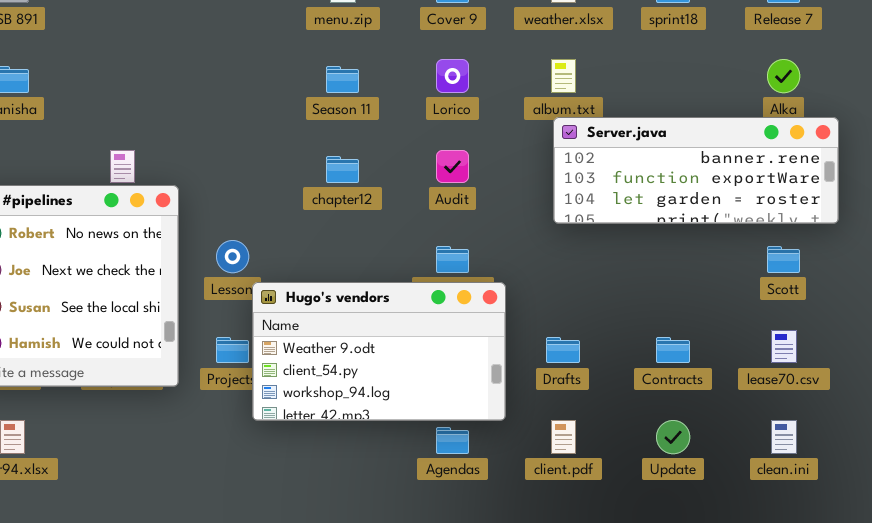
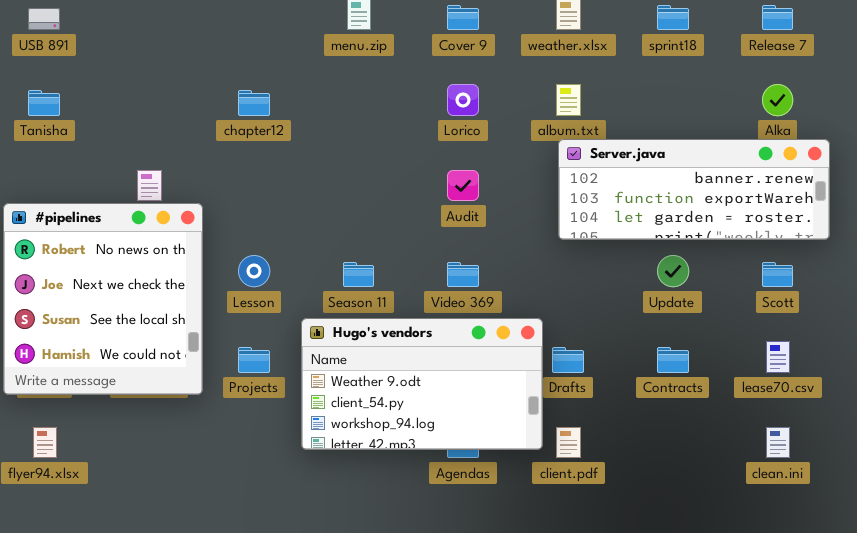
Season 11: [326,66,359,93] -> [343,262,374,287], moved
chapter12: [326,156,359,183] -> [238,90,270,116], moved
Hugo's vendors: [252,282,506,421] -> [301,318,543,450], moved
Update: [656,420,690,454] -> [657,255,689,287], moved

